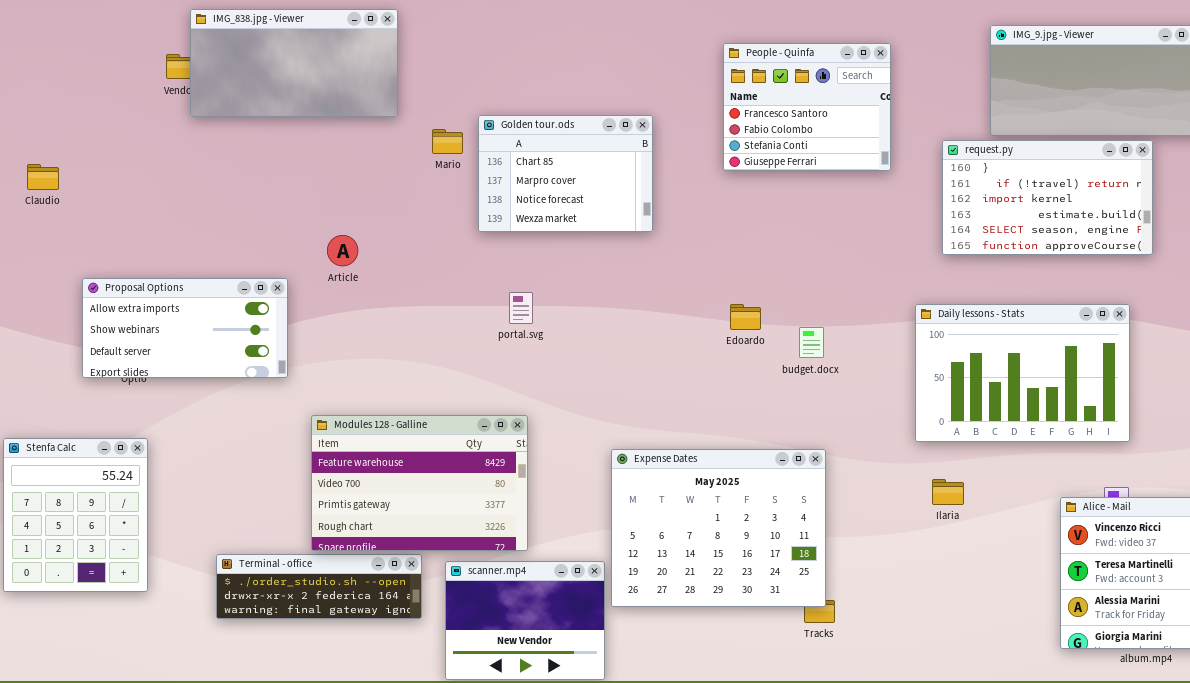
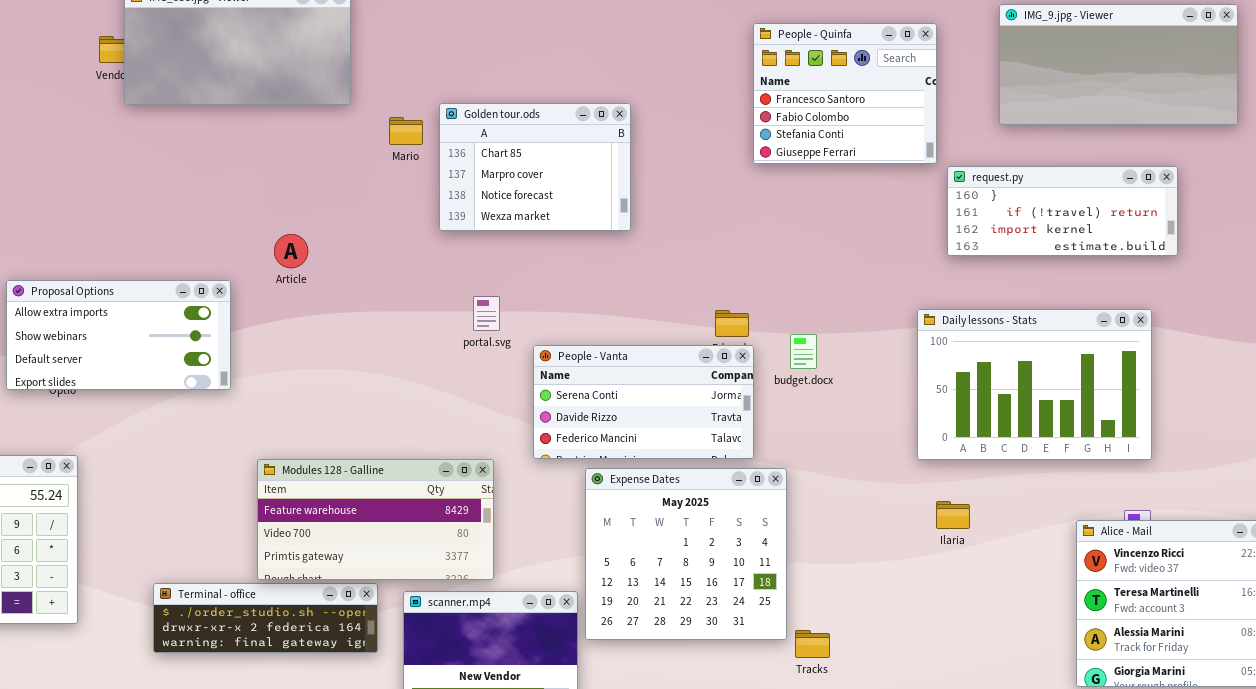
People - Quinfa: [723,43,891,171] -> [753,23,937,164], moved
request.py: [942,140,1153,255] -> [947,166,1178,256], resized
People - Vanta: none -> [533,345,754,459], opened
Modules 128 - Galline: [311,415,528,551] -> [257,459,494,580], resized
Expense Dates: [611,449,826,607] -> [585,468,787,640], resized

